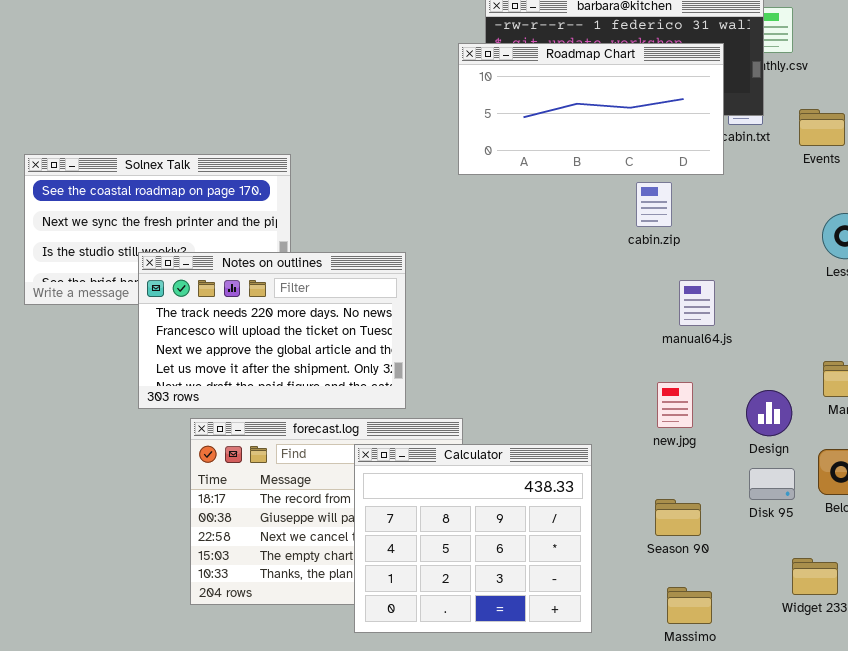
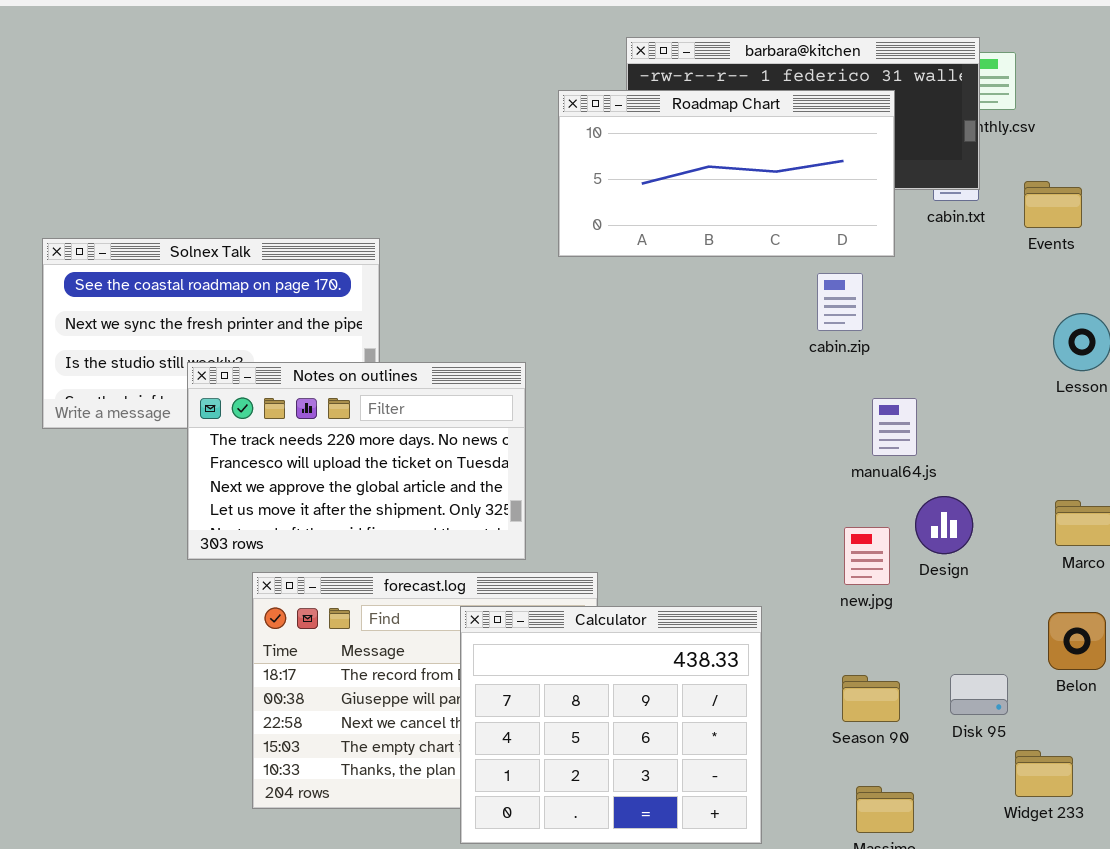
Roadmap Chart: [458,43,724,175] -> [558,90,895,257], moved
Design: [746,390,792,436] -> [915,496,973,554], moved
Disk 95: [749,468,795,500] -> [950,674,1008,715], moved

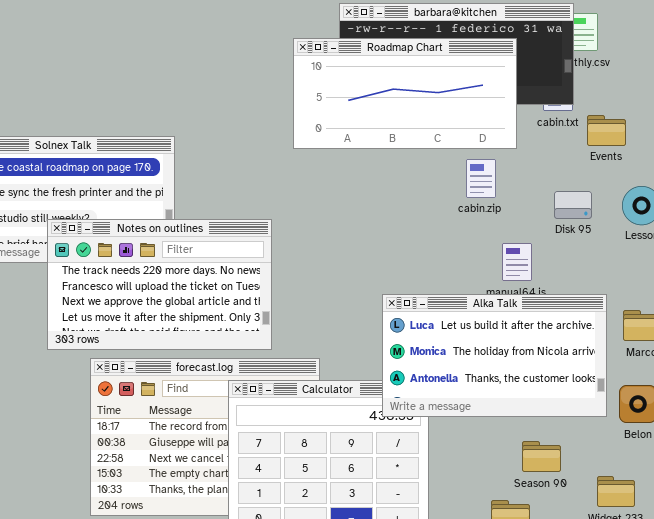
Events: [1024,181,1082,228] -> [587,115,626,146], moved
Alka Talk: none -> [382,294,607,417], opened
Disk 95: [950,674,1008,715] -> [554,191,592,219], moved
Season 90: [842,675,900,722] -> [522,441,561,472], moved

